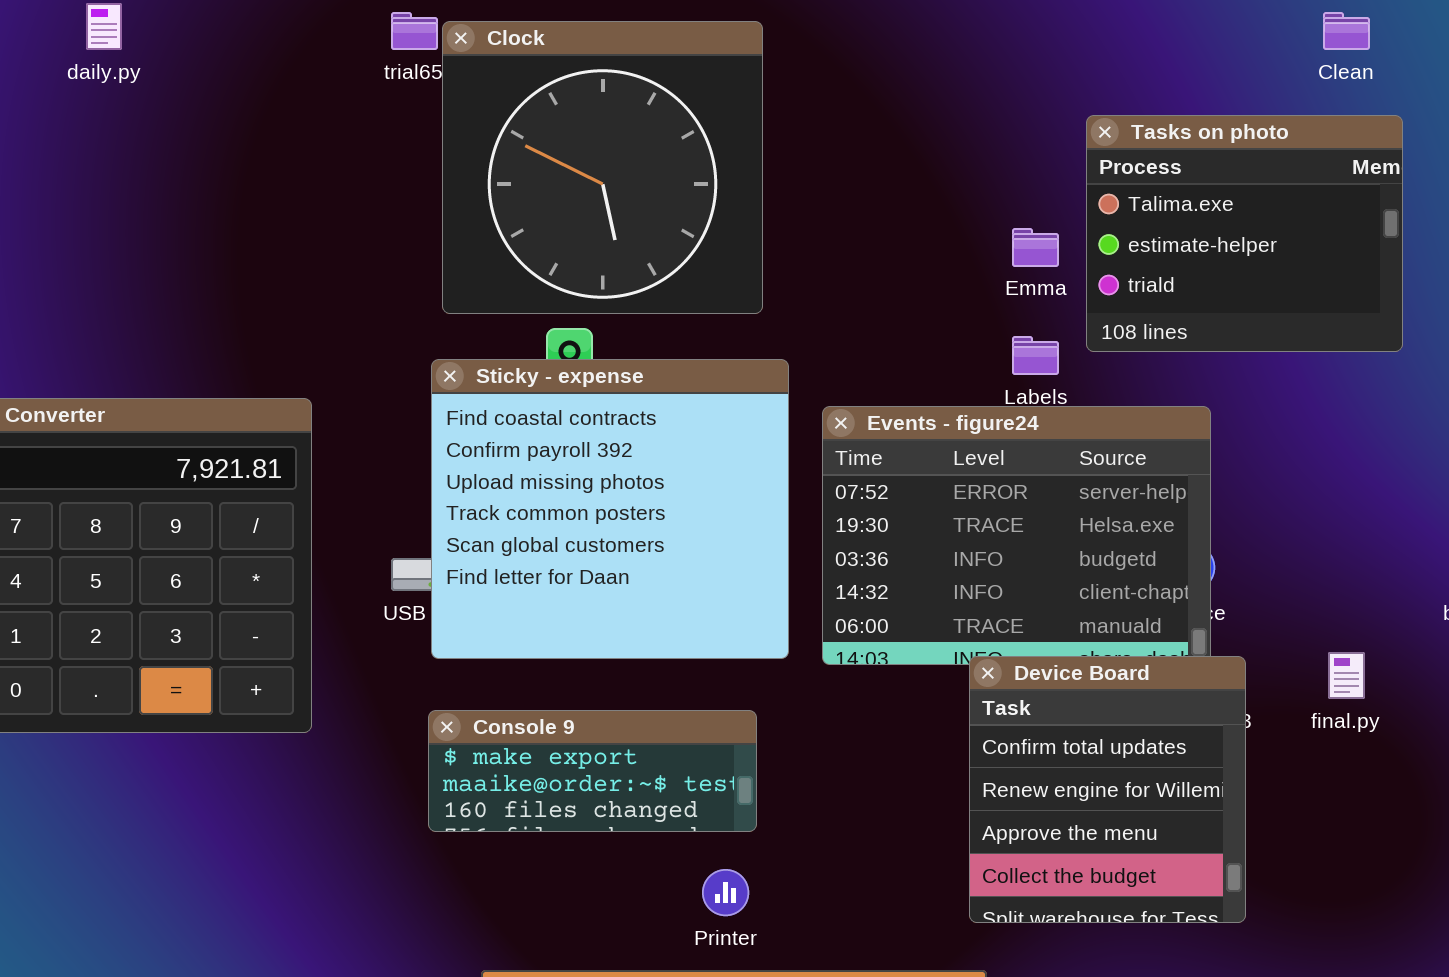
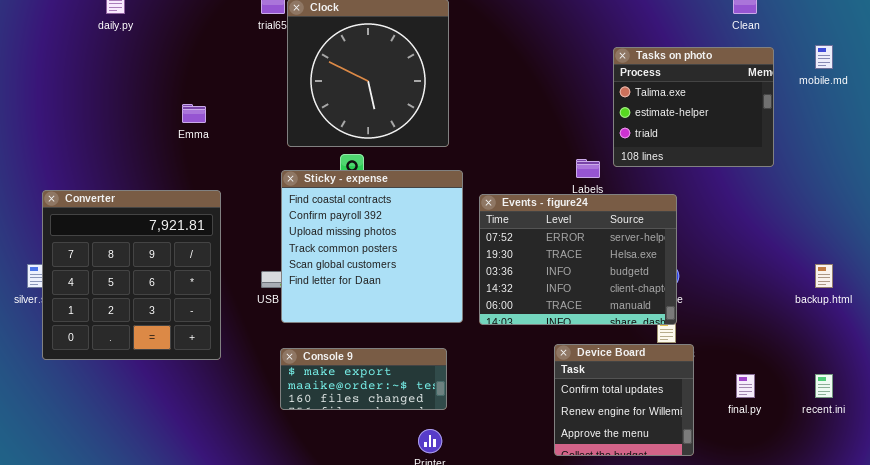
Emma: [1012,228,1059,267] -> [182,104,206,123], moved
final.py: [1328,652,1365,699] -> [736,374,755,398], moved
Device Board: [969,656,1246,923] -> [554,344,694,456], resized

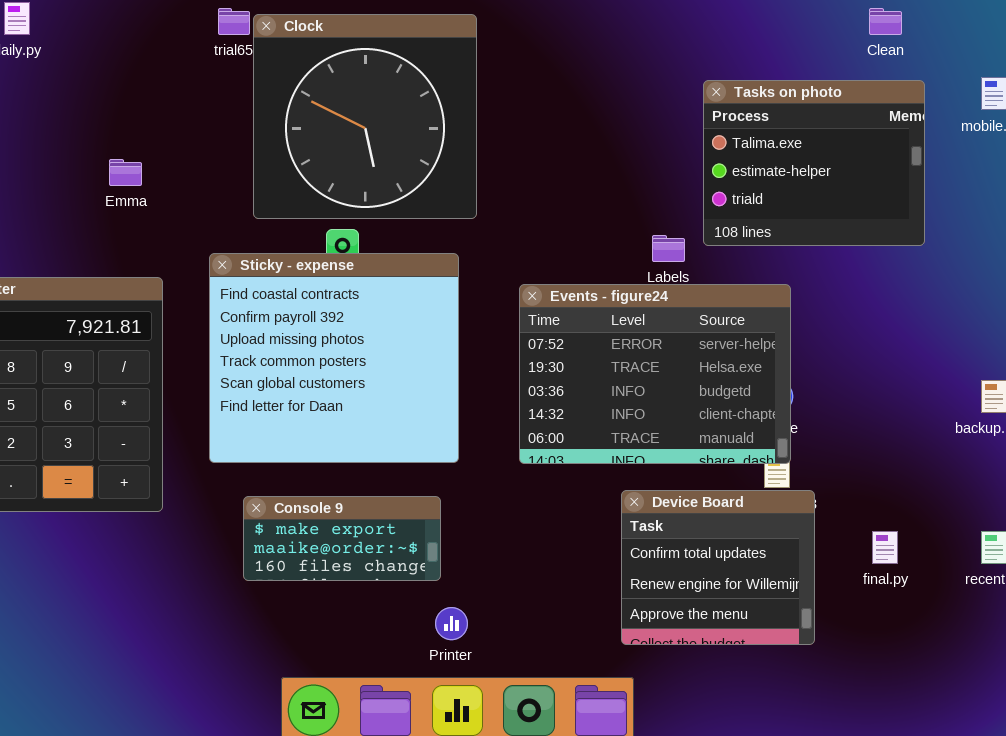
Sticky - expense: [281,170,463,323] -> [209,253,459,463], moved
Console 9: [280,348,447,410] -> [243,496,441,581], resized

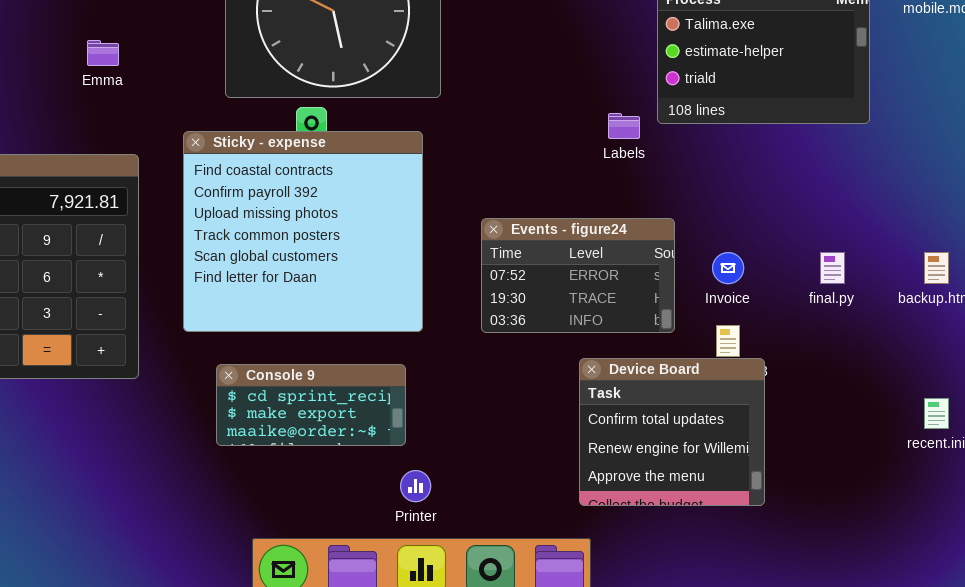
Events - figure24: [519,284,791,464] -> [481,218,675,333], resized
Console 9: [243,496,441,581] -> [216,364,406,446], scrolled up 1 row
final.py: [872,531,898,564] -> [820,252,845,284], moved

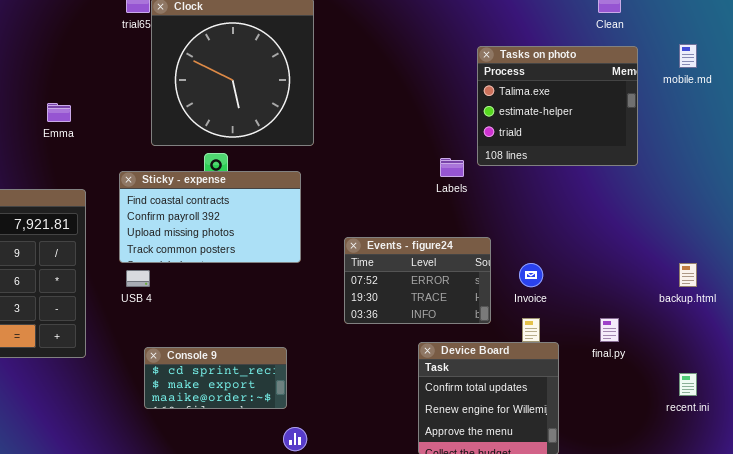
Sticky - expense: [183,131,423,332] -> [119,171,301,263], resized
final.py: [820,252,845,284] -> [600,318,619,342], moved

